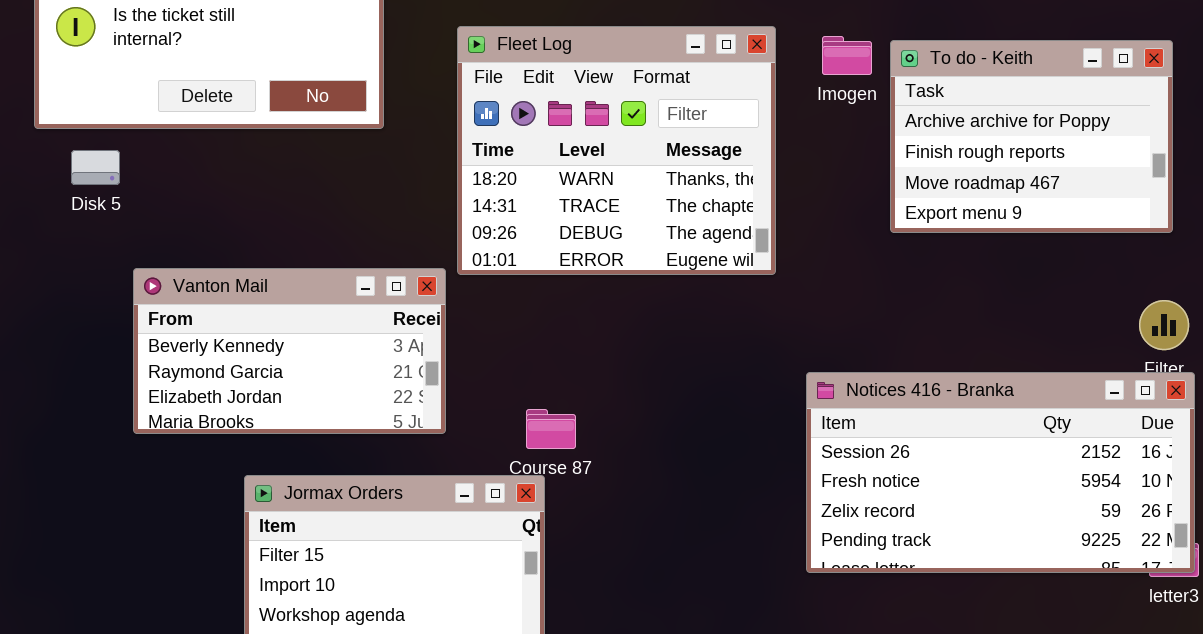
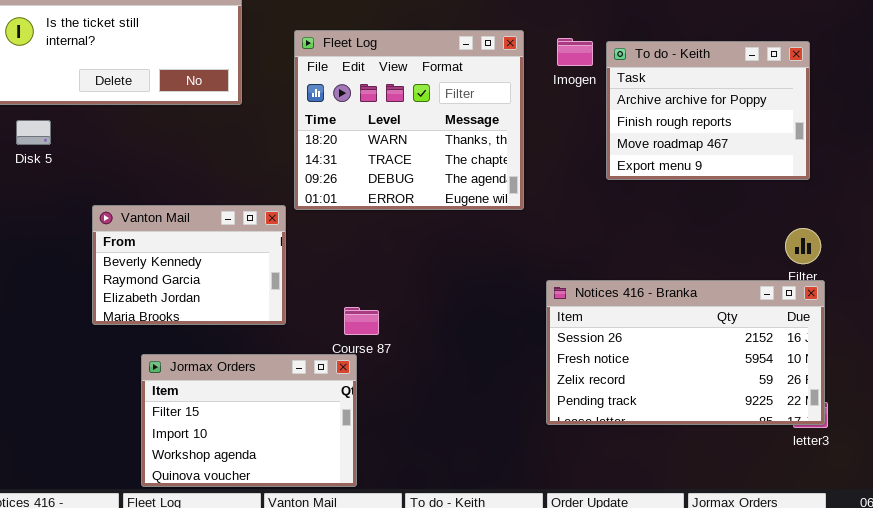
Vanton Mail: [133,268,446,434] -> [92,205,286,325], resized

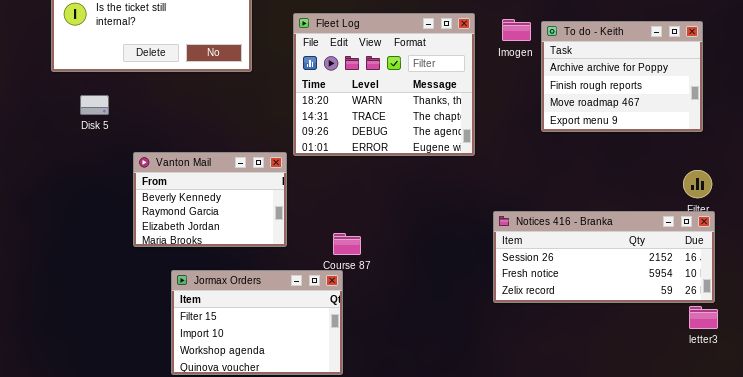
Disk 5: [16,120,51,145] -> [80,95,109,115], moved
Notices 416 - Branka: [546,280,825,425] -> [493,211,715,303], resized

